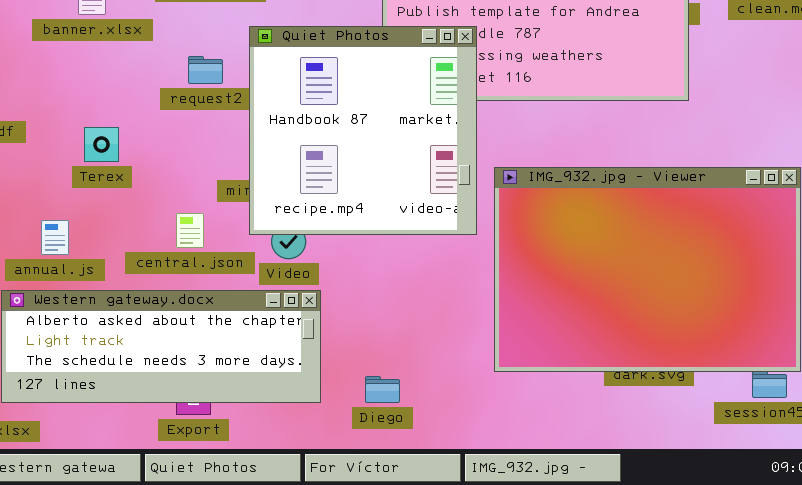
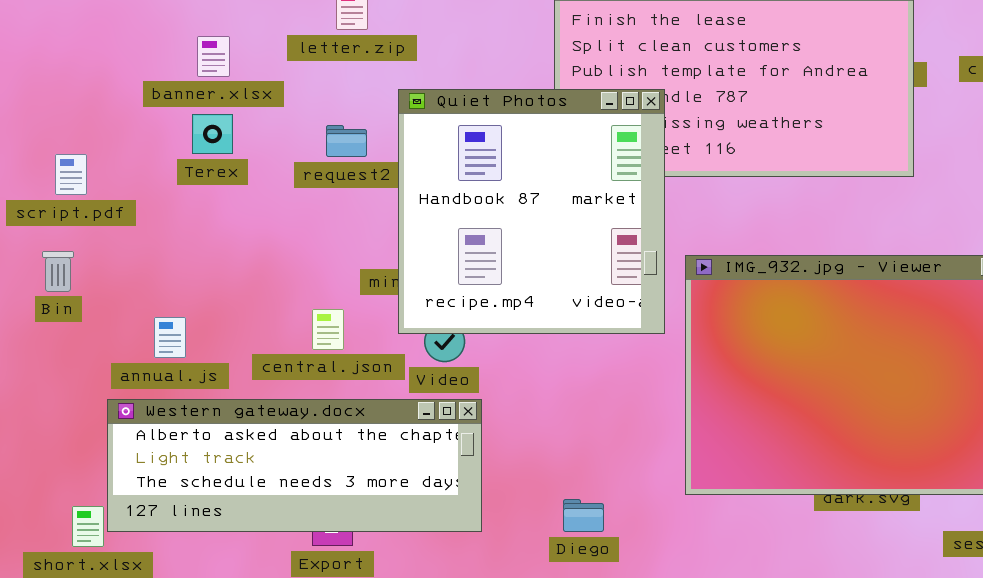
Terex: [84,127,119,162] -> [192,114,233,154], moved
Diego: [365,376,400,403] -> [563,499,604,532], moved

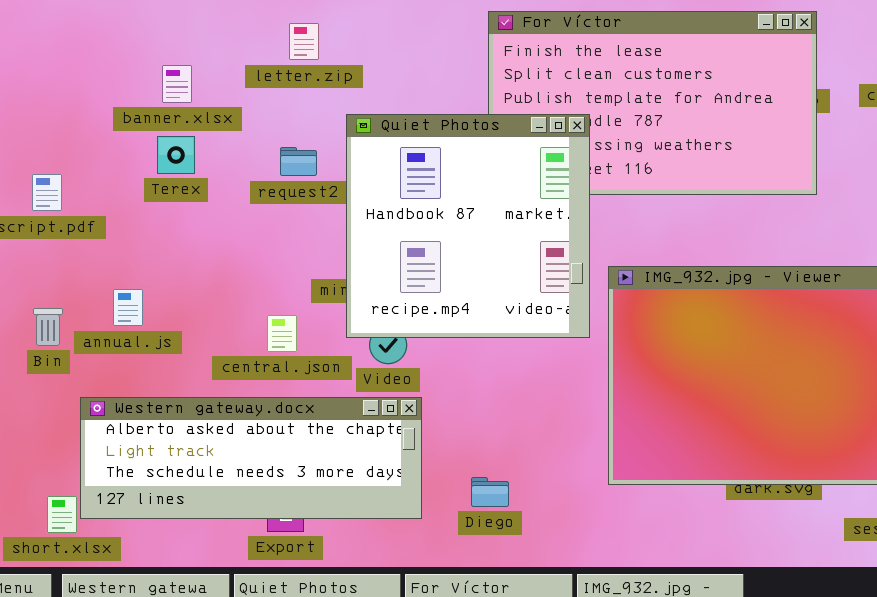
Bin: [42,251,74,292] -> [33,308,63,346], moved
annual.js: [154,317,186,358] -> [113,289,143,326], moved
Diego: [563,499,604,532] -> [471,477,509,507], moved

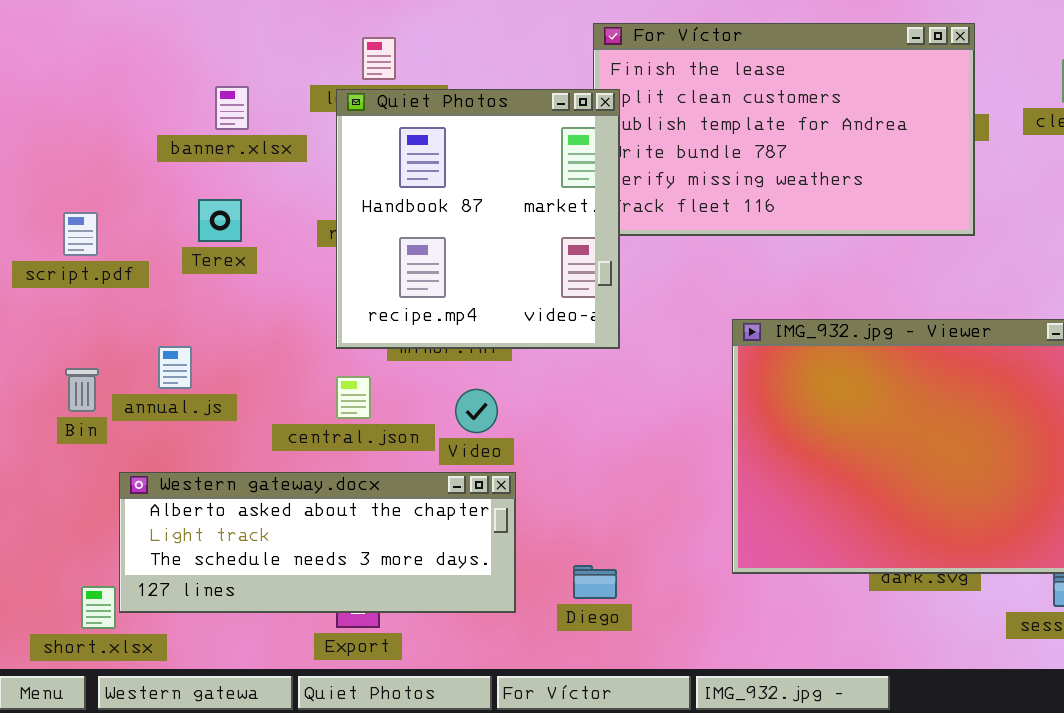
Quiet Photos: [346,114,590,338] -> [336,89,620,349], moved
Terex: [157,136,195,174] -> [198,199,242,242], moved

